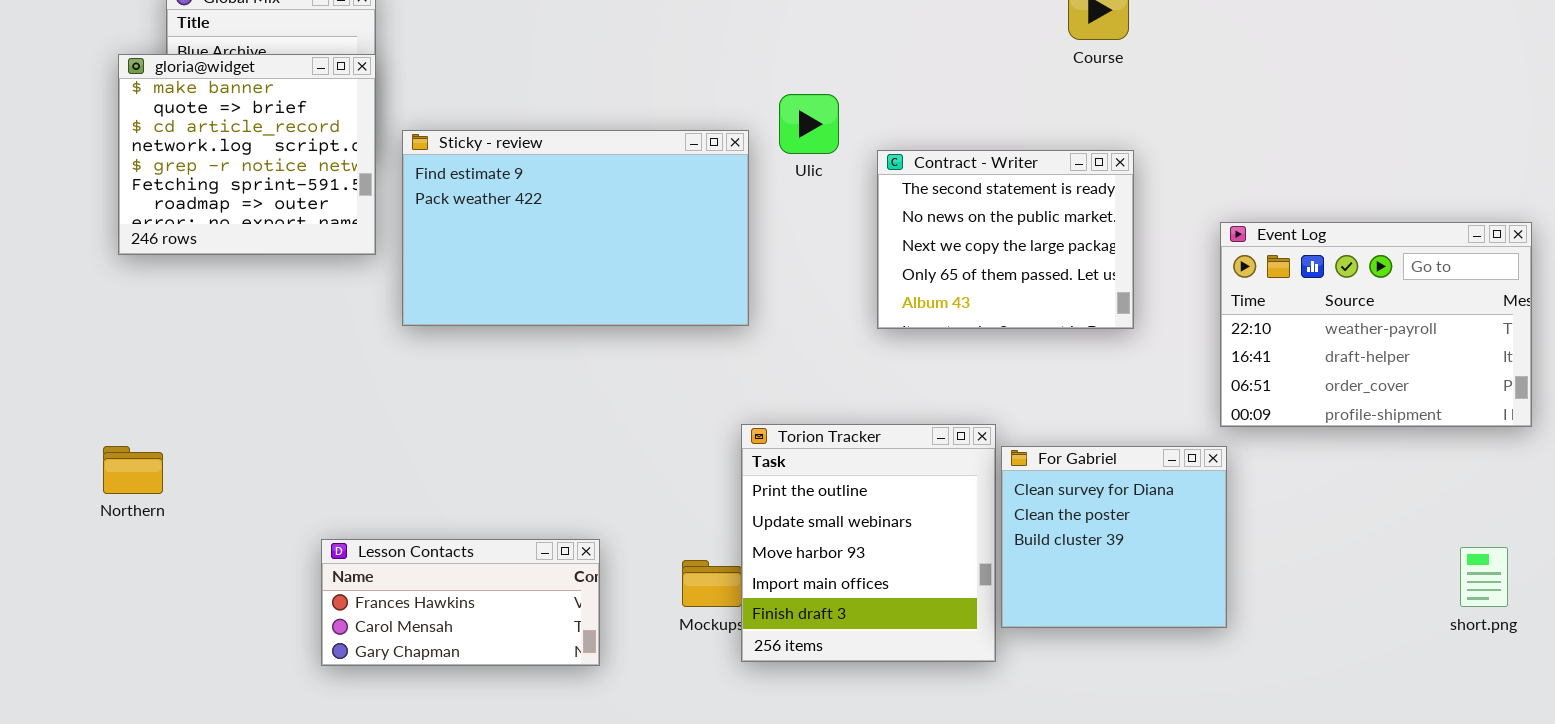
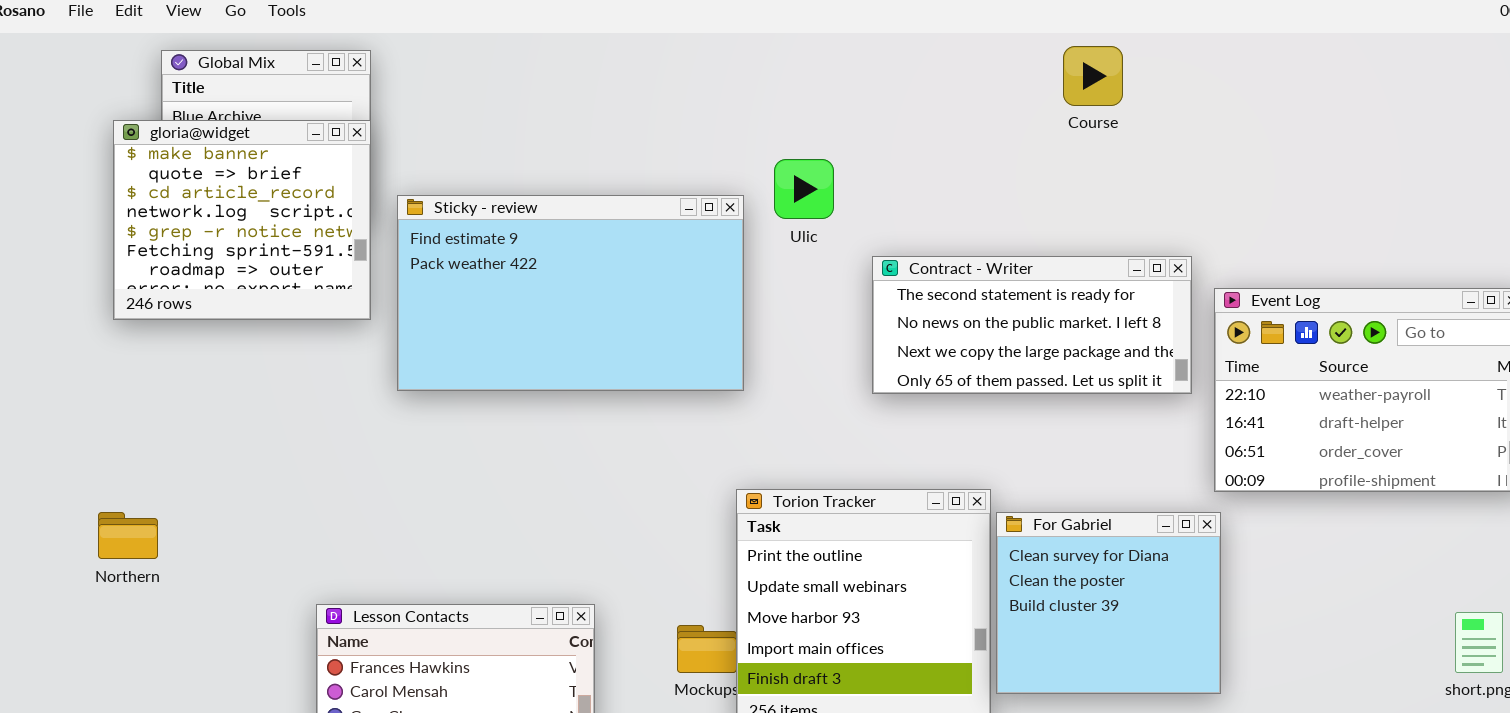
Contract - Writer: [877,150,1134,329] -> [872,256,1192,394], resized

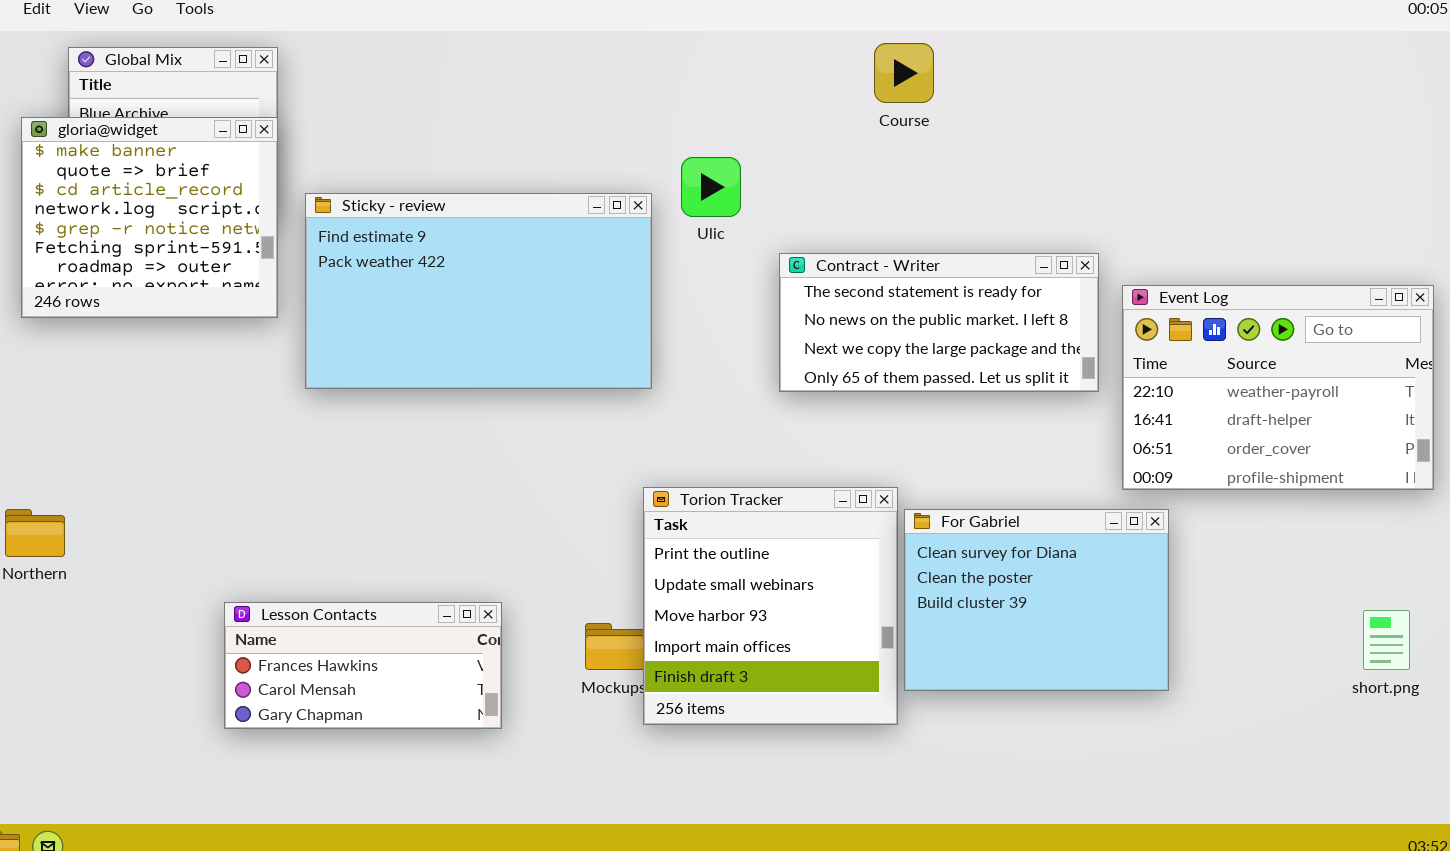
Course: [1063,46,1123,106] -> [874,43,934,103], moved
For Gabriel: [996,512,1221,694] -> [904,509,1169,691], resized

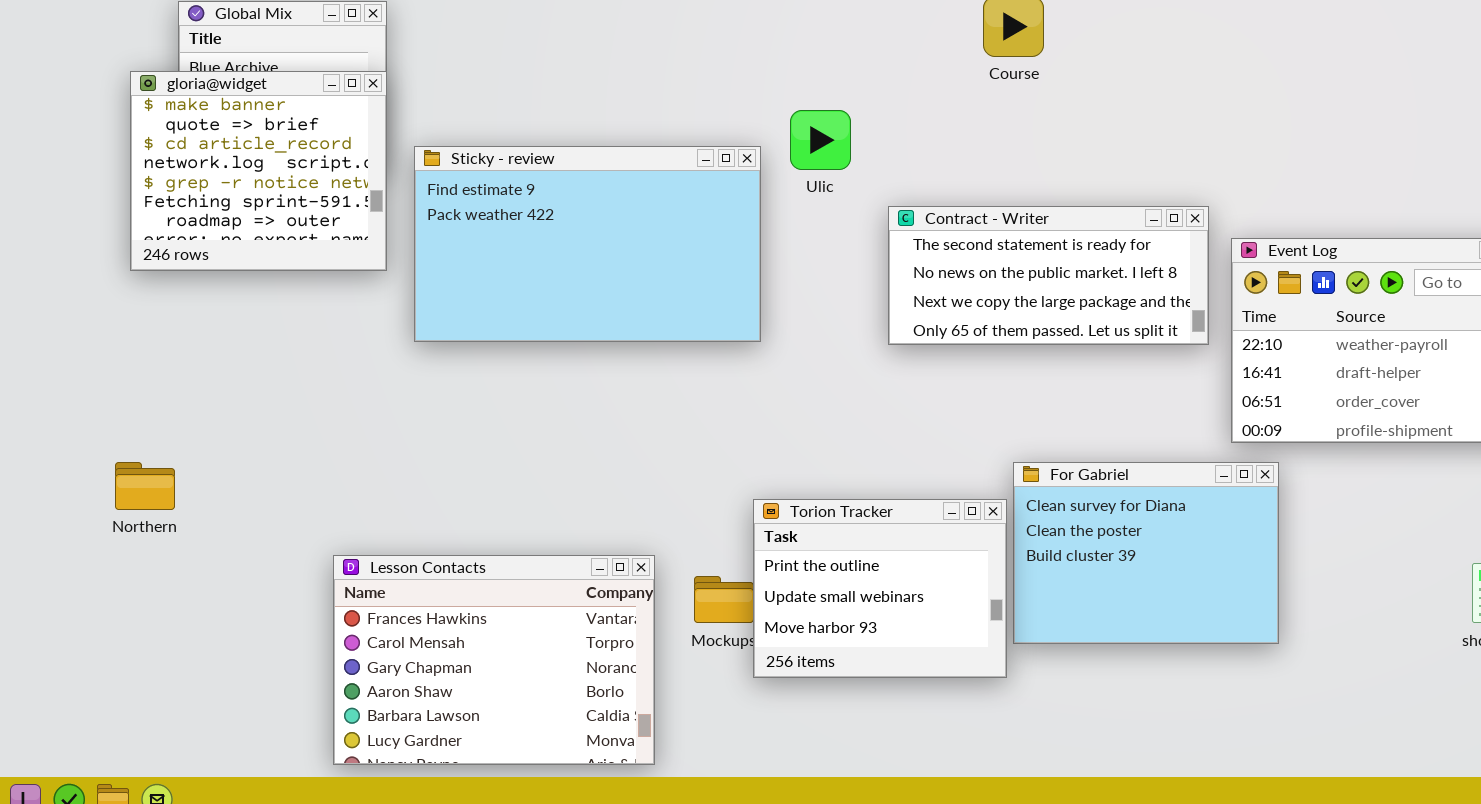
Torion Tracker: [643,487,898,725] -> [753,499,1007,678], resized
Lesson Contacts: [224,602,502,729] -> [333,555,655,765], resized

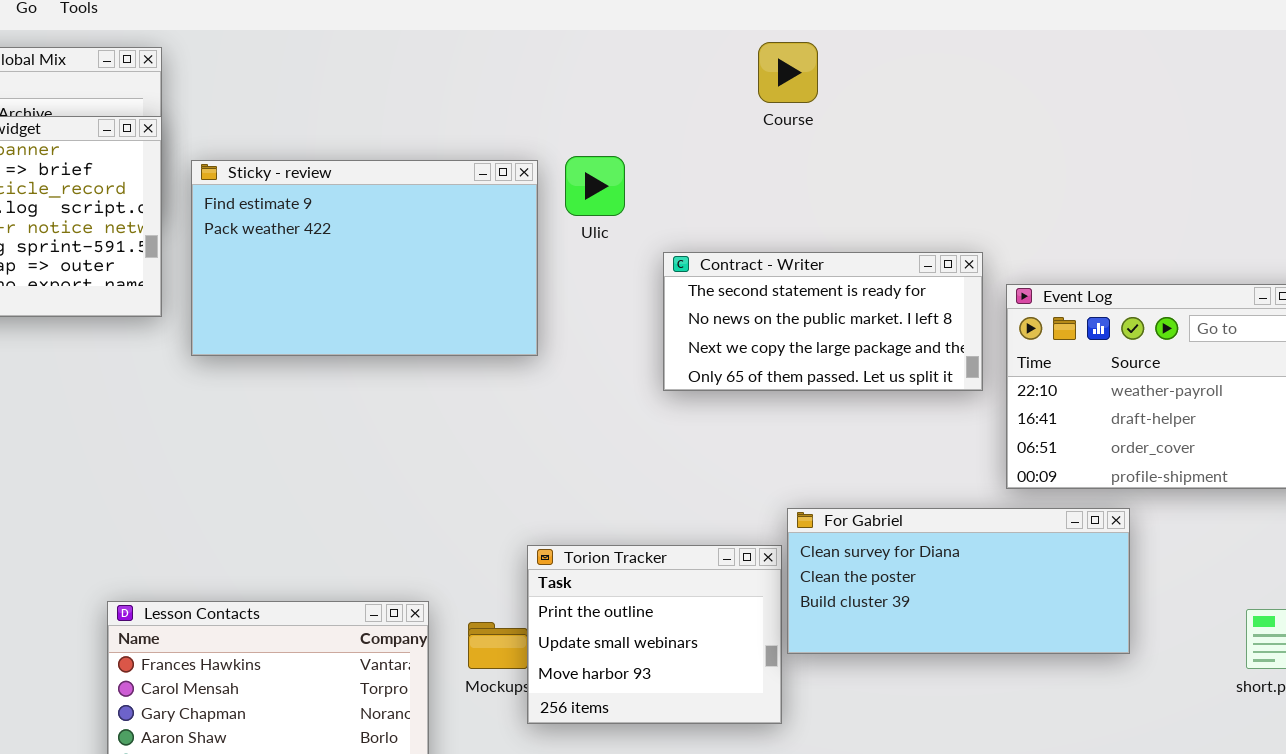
Sticky - review: [414,146,761,342] -> [191,160,538,356], moved
For Gabriel: [1013,462,1279,644] -> [787,508,1130,654], resized

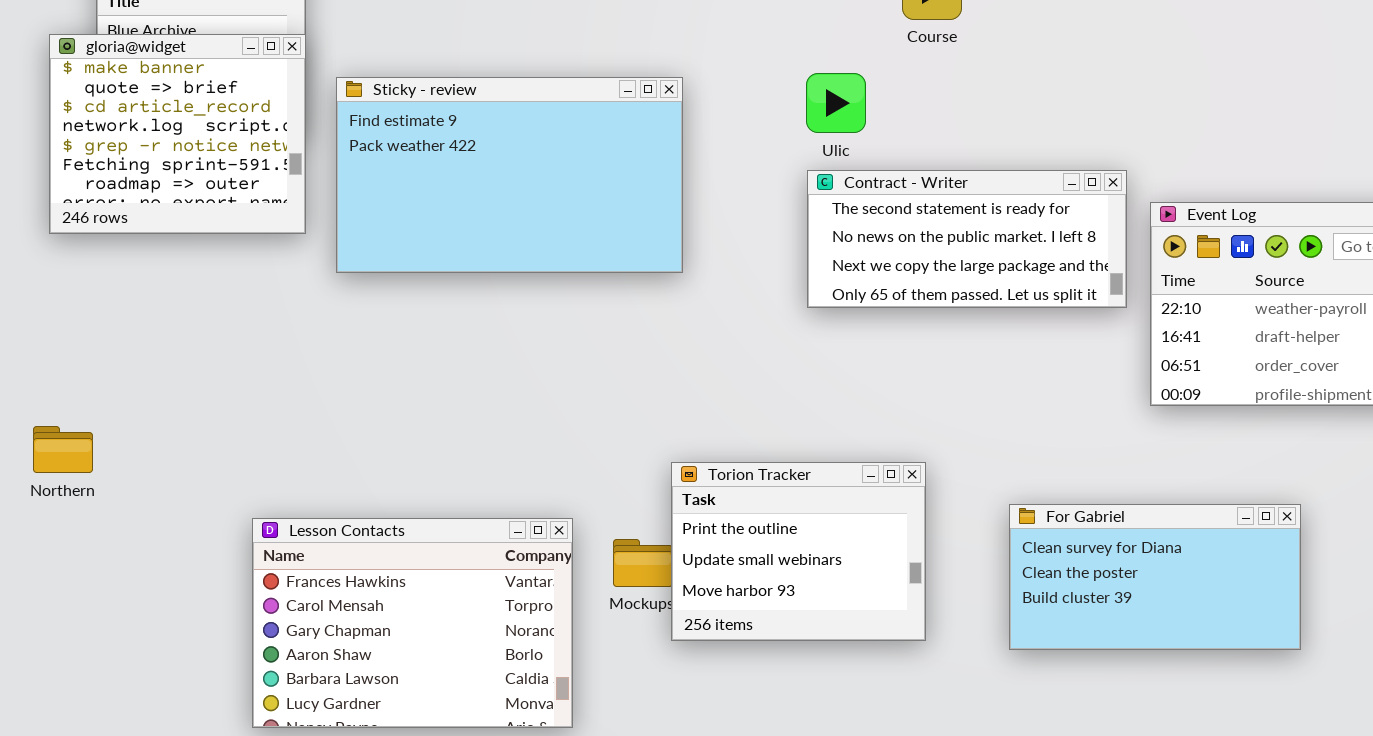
Ulic: [565,156,625,216] -> [806,73,866,133], moved
For Gabriel: [787,508,1130,654] -> [1009,504,1301,650], moved, resized

